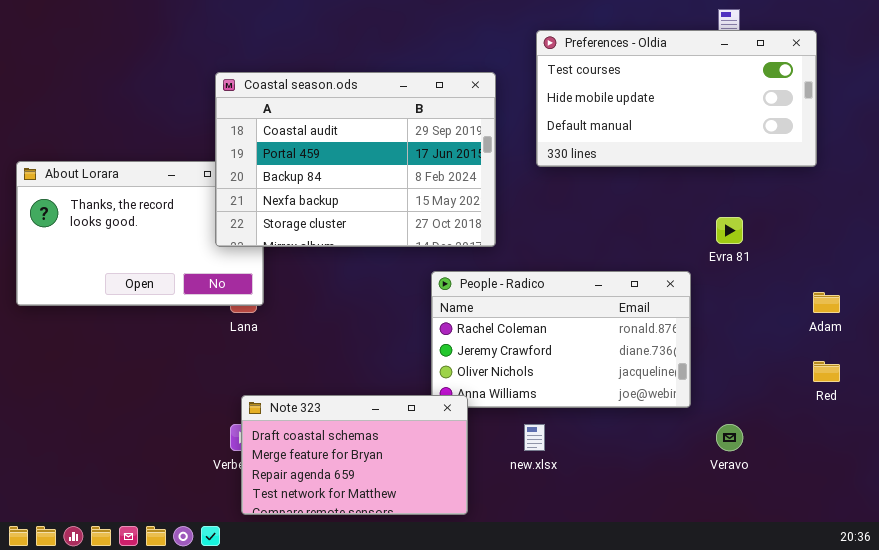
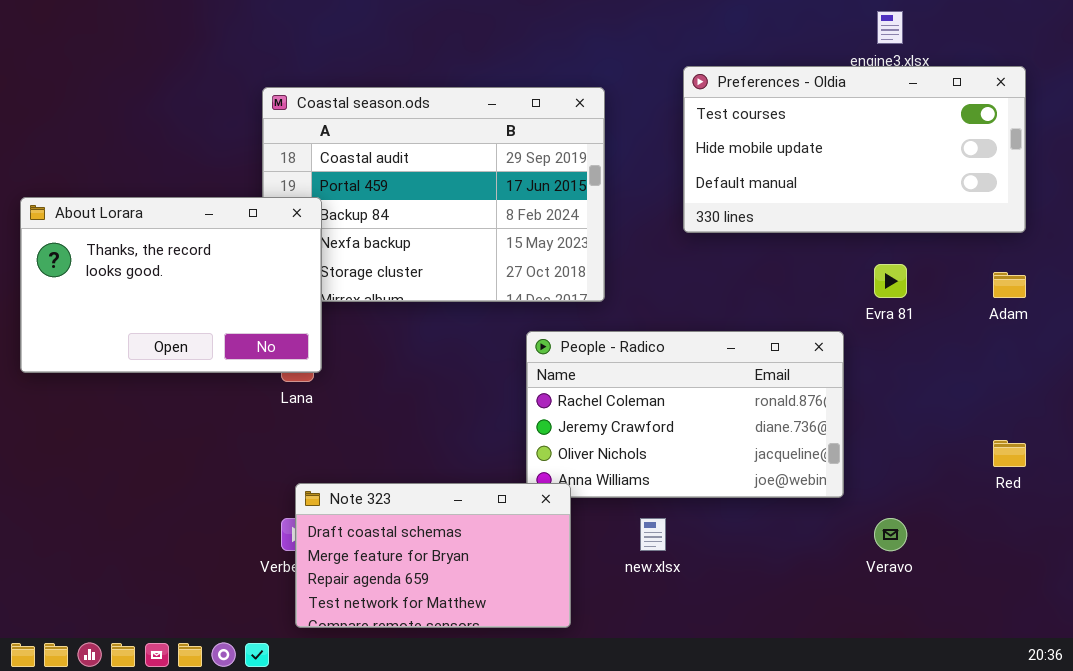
Preferences - Oldia: [536,30,817,167] -> [683,66,1026,233], moved
About Lorara: [16,161,264,306] -> [20,197,322,373], raised
Adam: [813,292,840,313] -> [993,272,1026,298], moved

